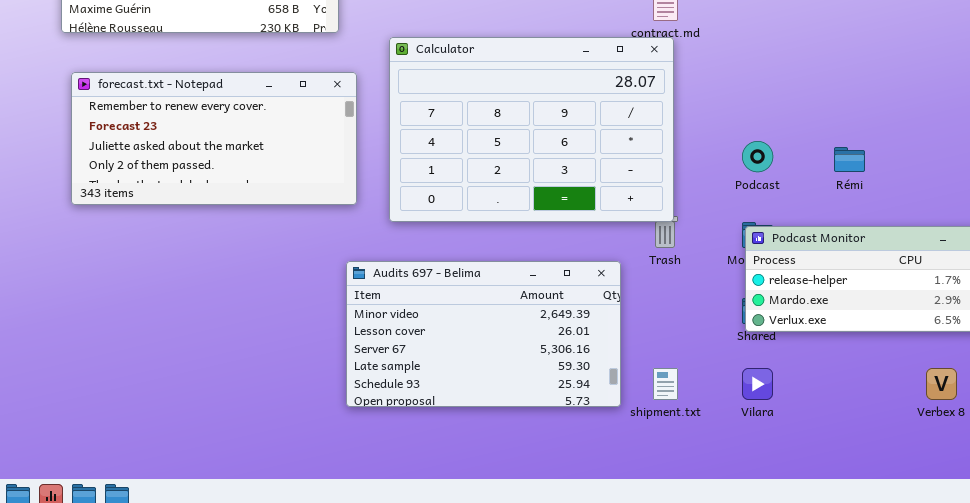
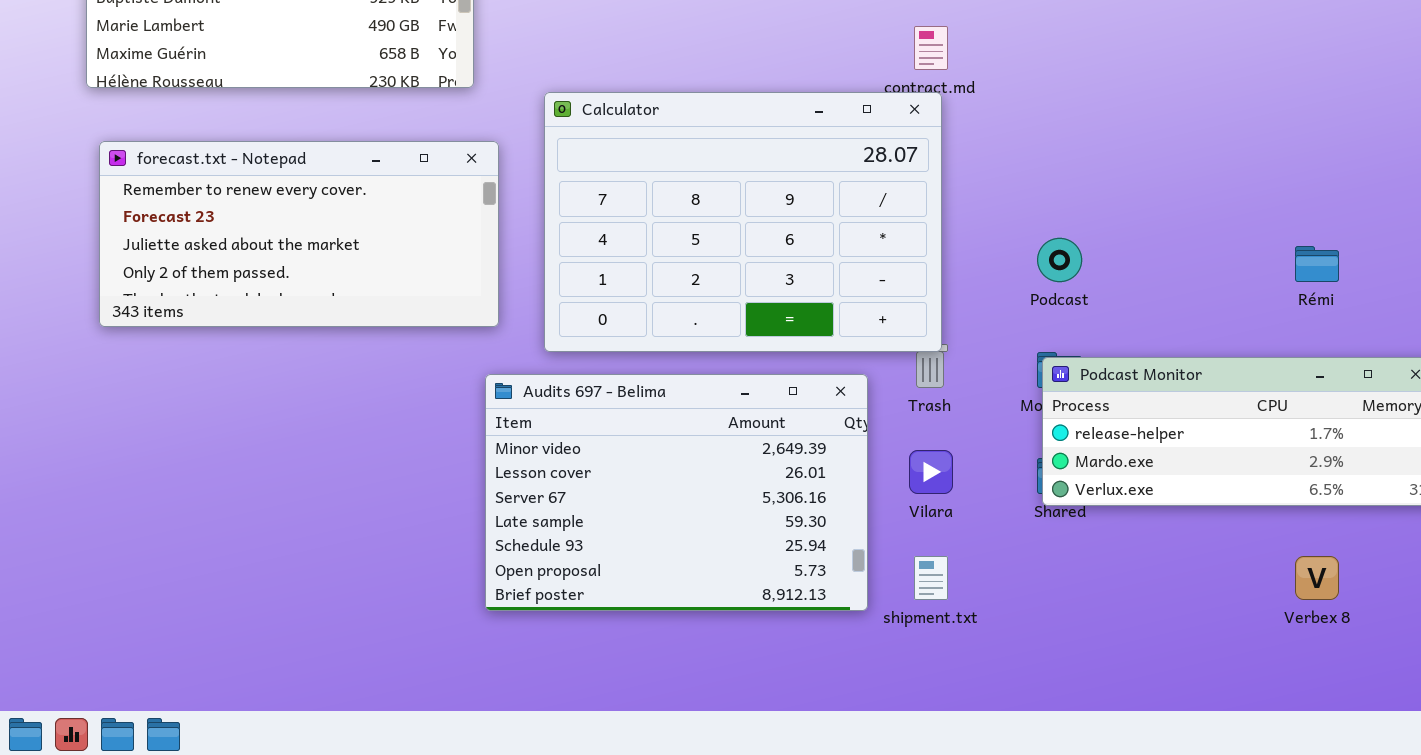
Rémi: [834,147,865,172] -> [1295,246,1339,282], moved
Audits 697 - Belima: [346,261,621,407] -> [485,374,868,611], resized
Vilara: [742,368,773,400] -> [909,450,953,494], moved

